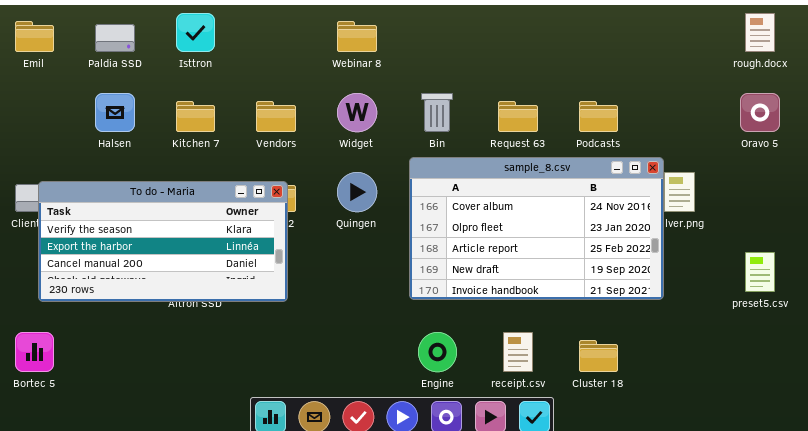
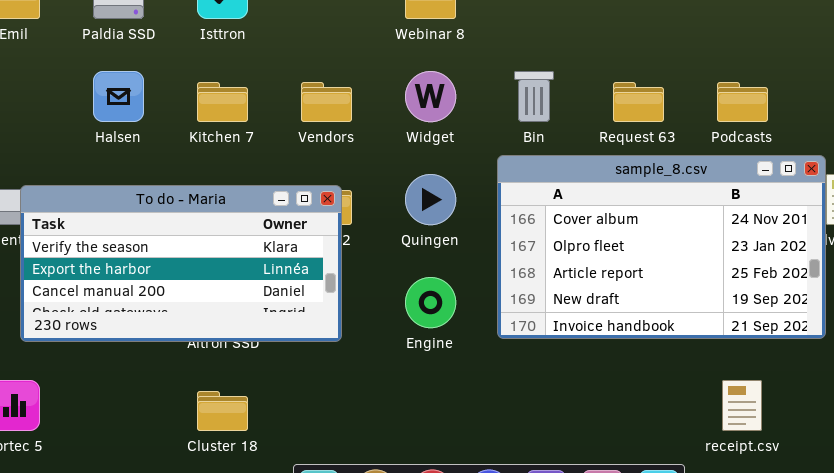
Engine: [418,332,457,372] -> [405,277,456,328], moved
receipt.csv: [503,332,533,372] -> [722,380,762,431], moved
Cluster 18: [579,340,618,372] -> [197,391,248,431], moved

